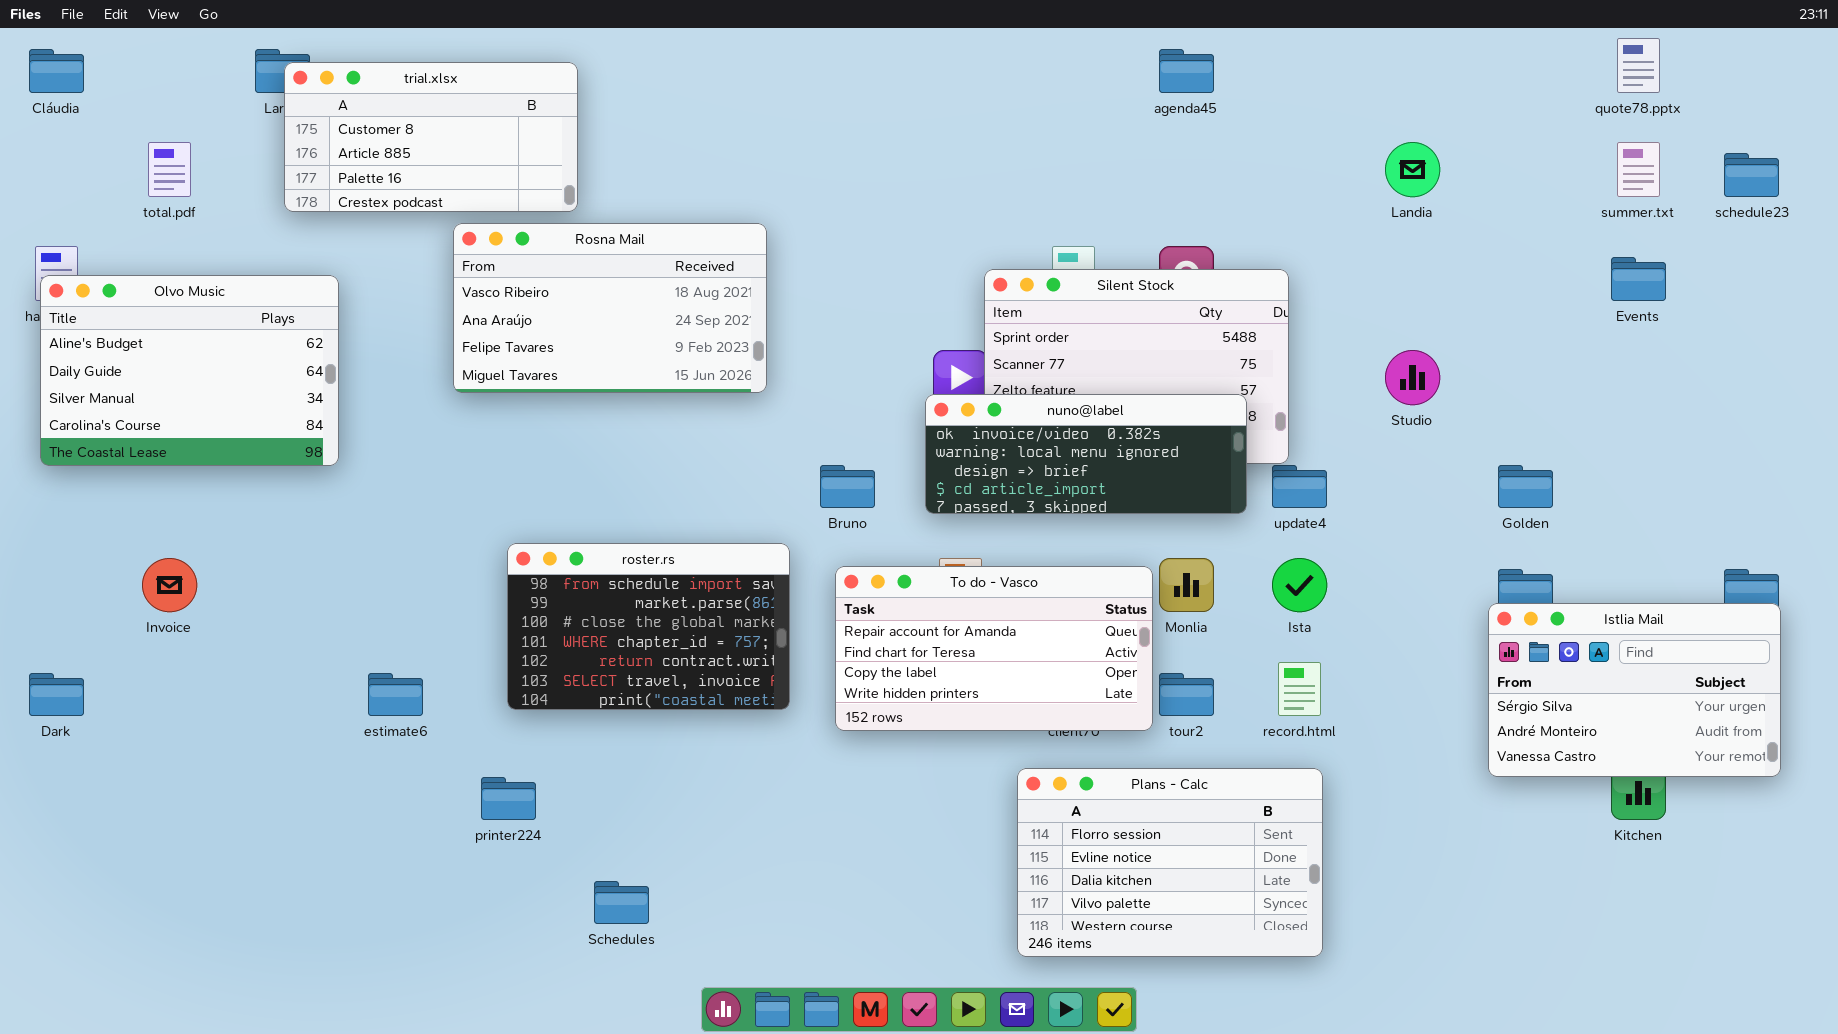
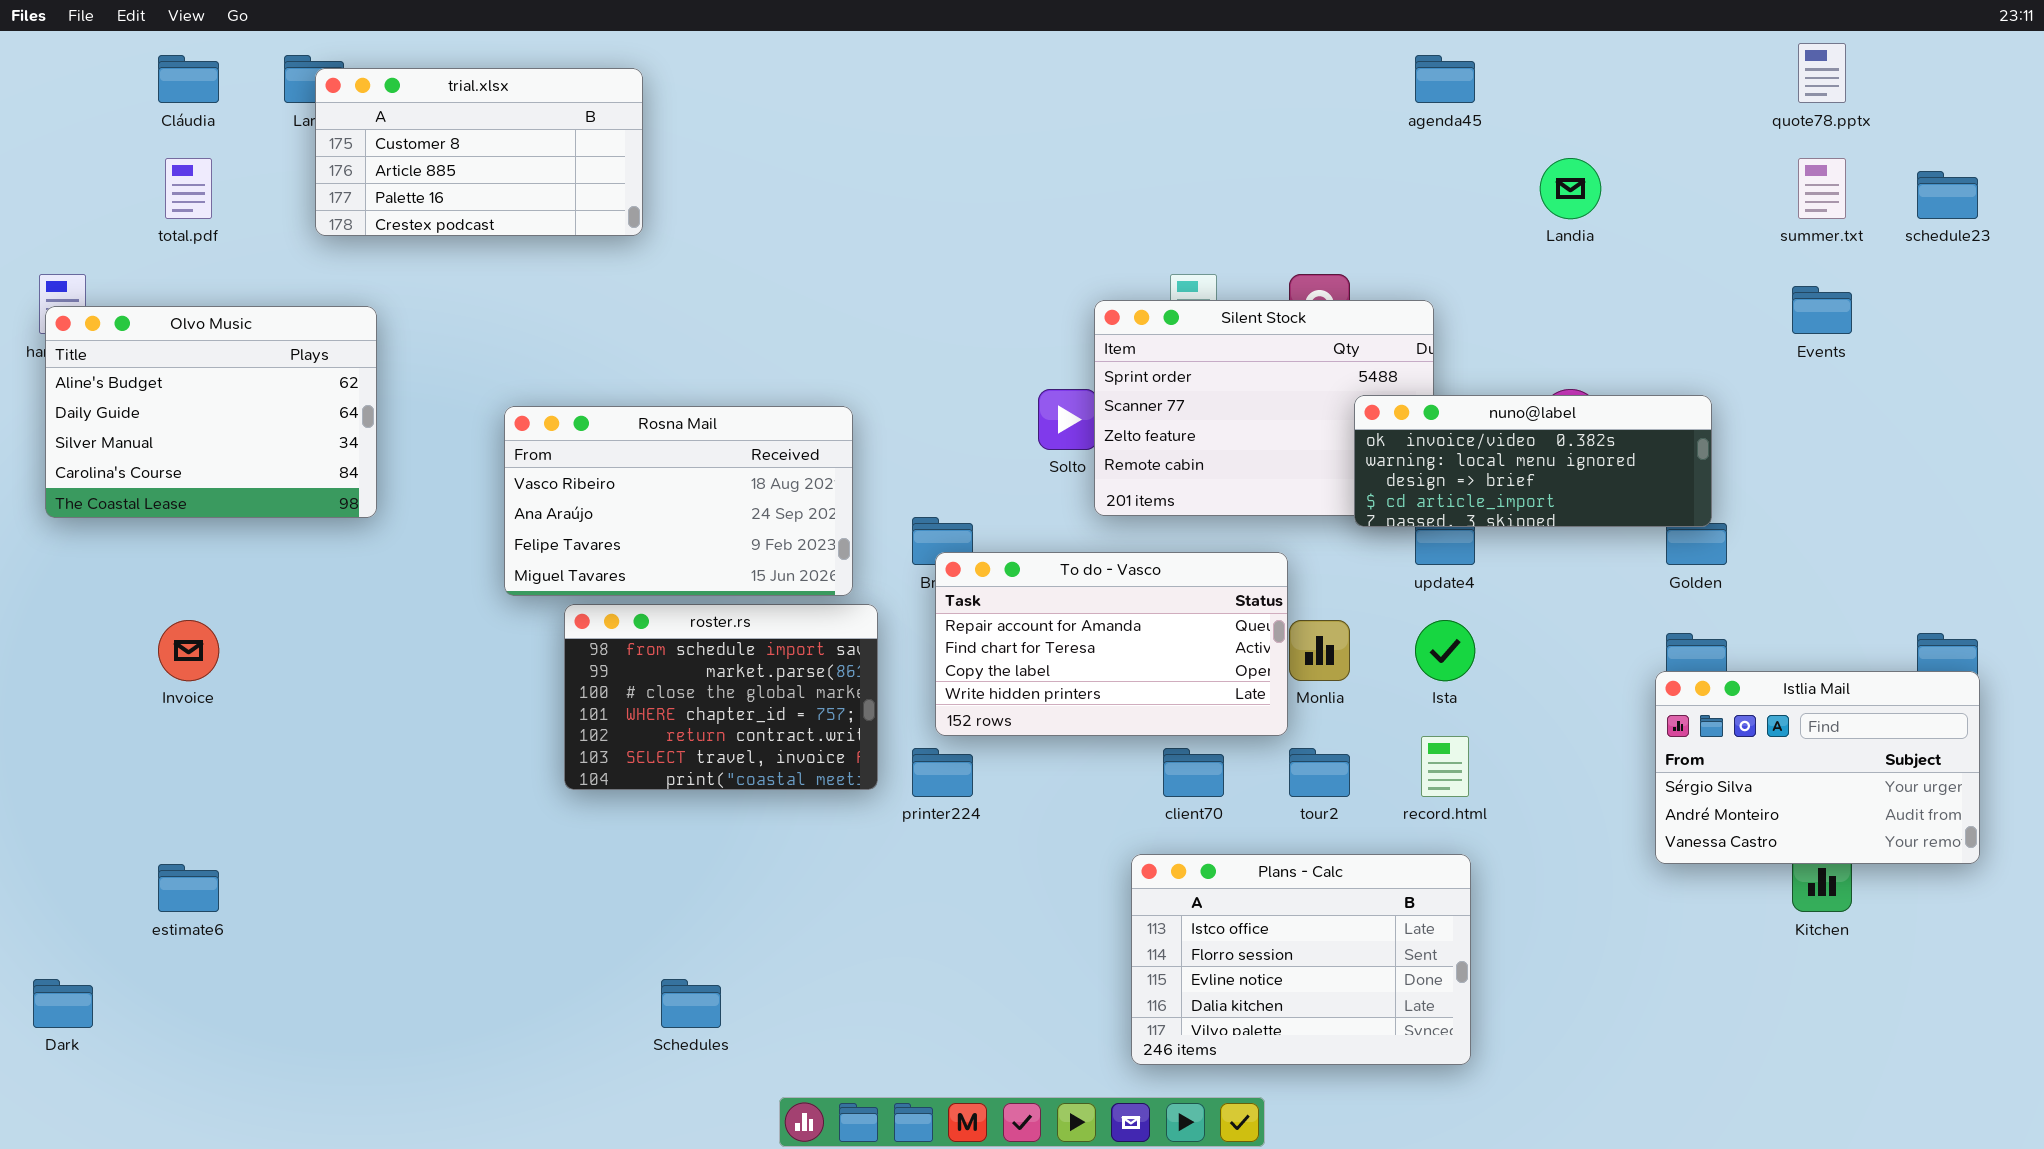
Cláudia: [29,49,84,93] -> [158,55,219,103], moved
agenda45: [1159,49,1214,93] -> [1415,55,1475,103], moved
Rosna Mail: [453,223,767,393] -> [504,406,853,596], moved
nuno@label: [925,394,1247,514] -> [1354,395,1712,527], moved
To do - Vasco: [835,566,1153,731] -> [935,552,1288,736], moved
Dark: [29,673,84,716] -> [33,979,93,1028], moved
estimate6: [368,673,423,716] -> [158,864,219,912], moved
Plans - Calc: [1017,768,1323,957] -> [1131,854,1471,1065], scrolled up 1 row
printer224: [481,777,536,820] -> [912,748,973,797], moved

